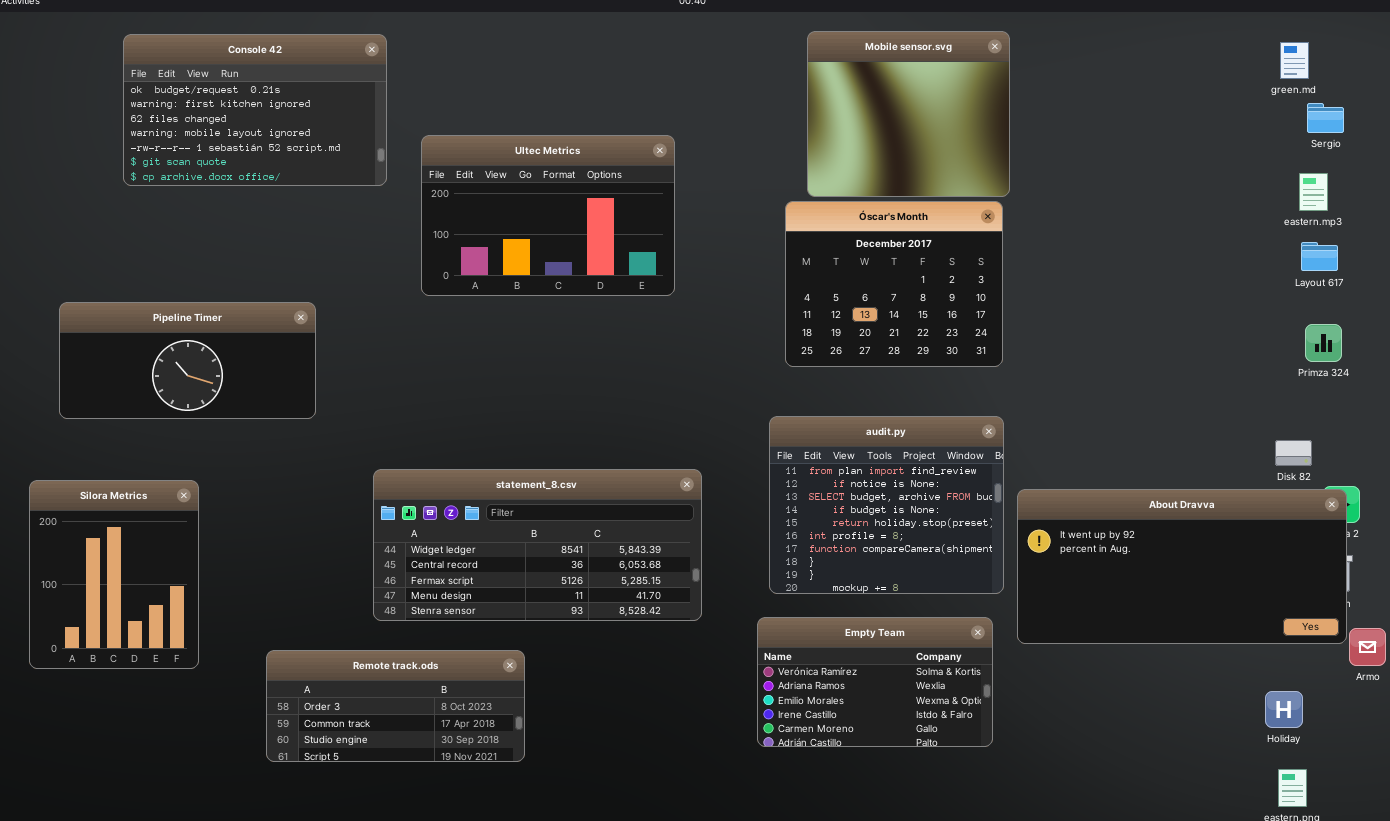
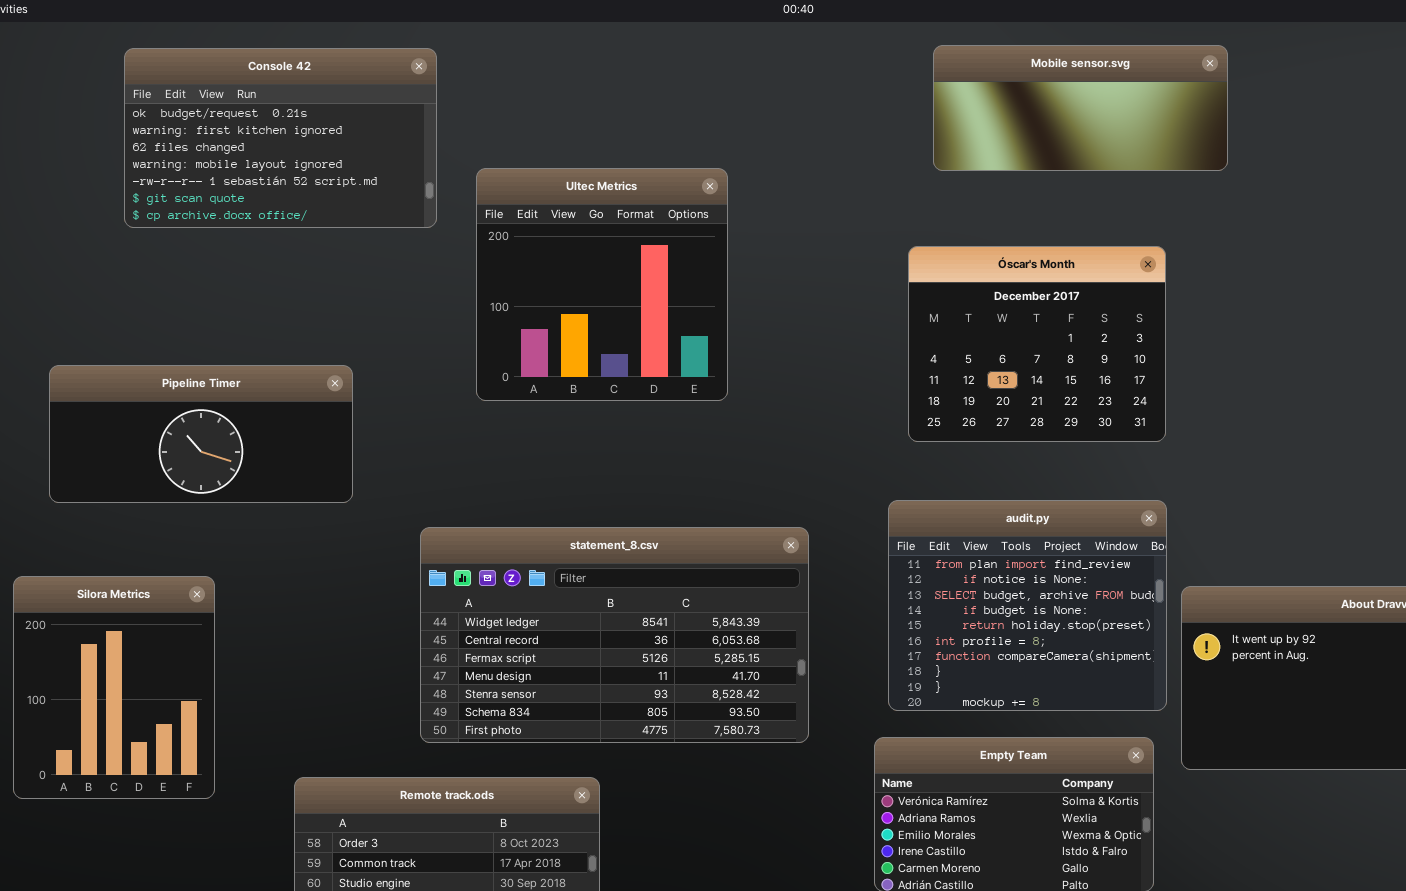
Mobile sensor.svg: [807,31,1010,197] -> [933,45,1228,171], resized
Ultec Metrics: [421,135,675,296] -> [476,168,728,401], resized
statement_8.csv: [373,469,702,621] -> [420,527,809,743], resized

